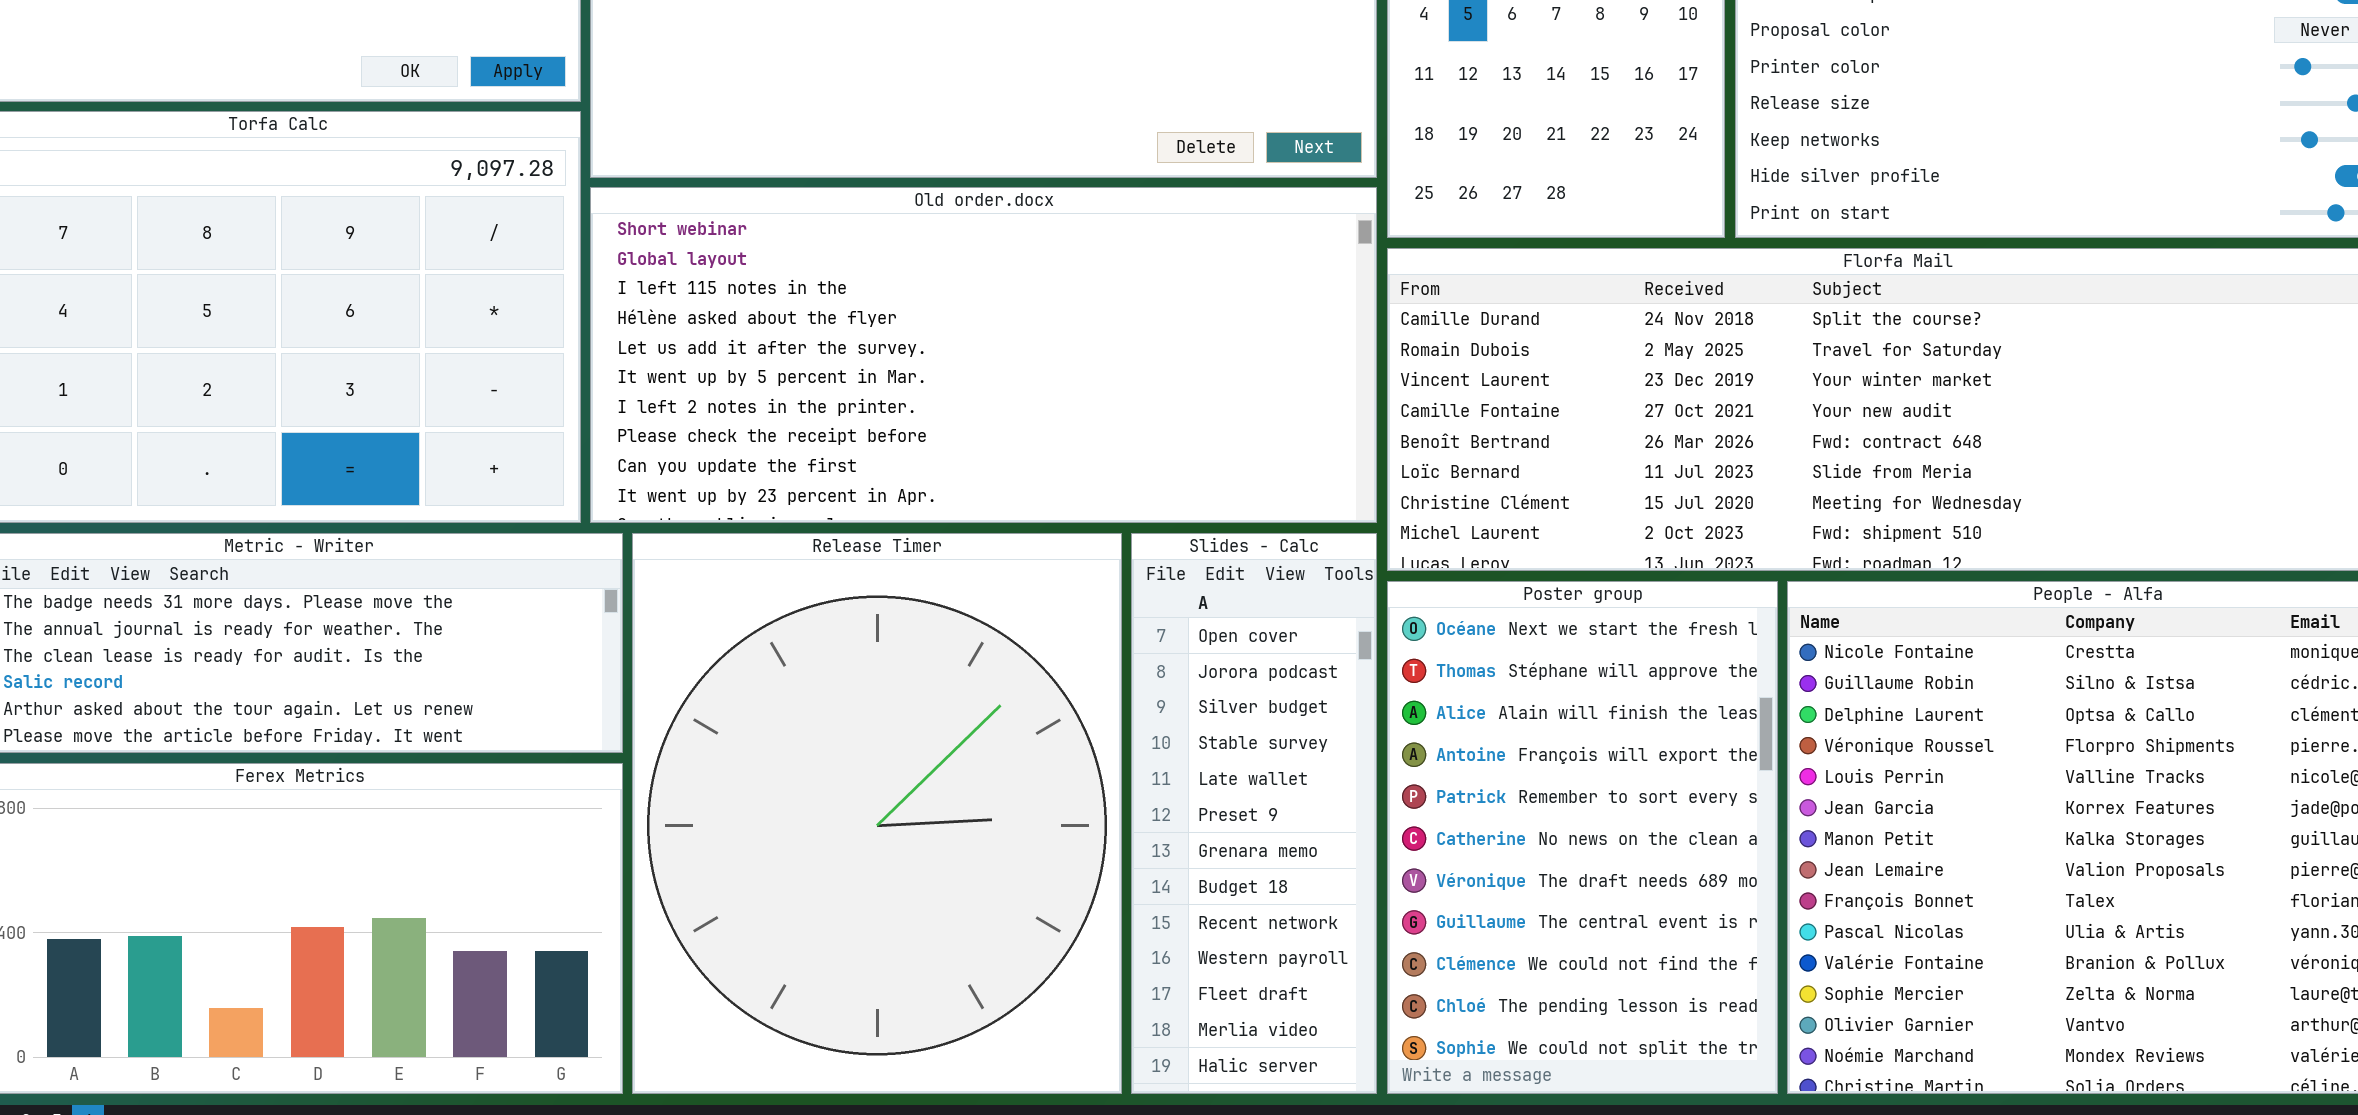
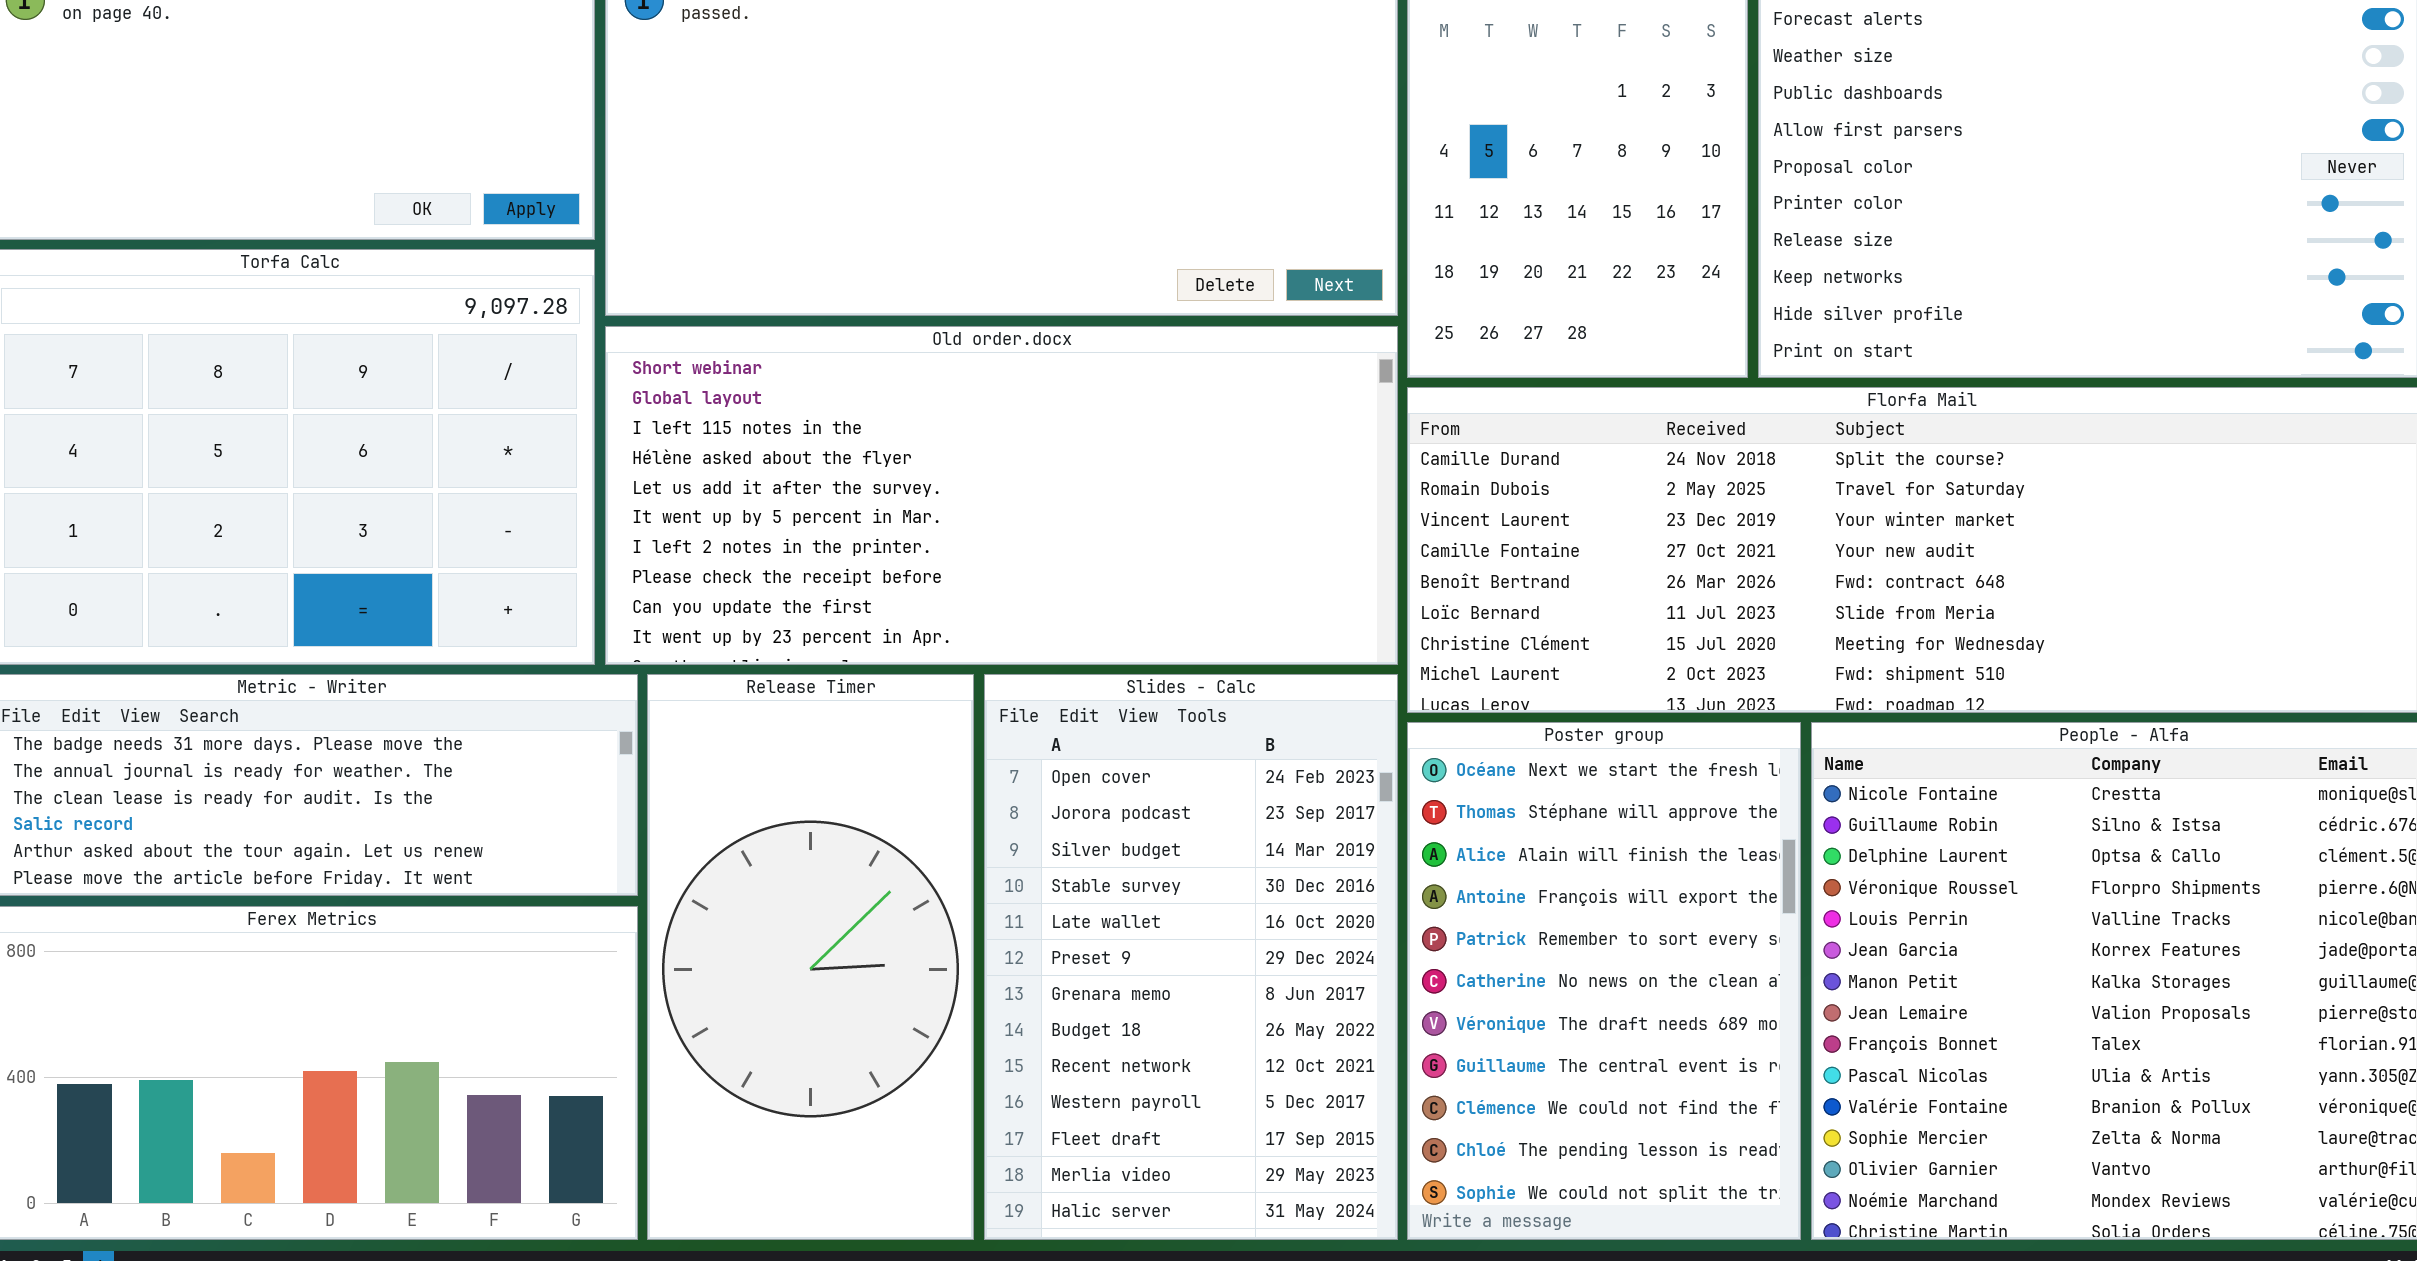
Release Timer: [632,533,1122,1094] -> [647,674,974,1240], resized
Slides - Calc: [1131,533,1377,1094] -> [984,674,1398,1240], resized

